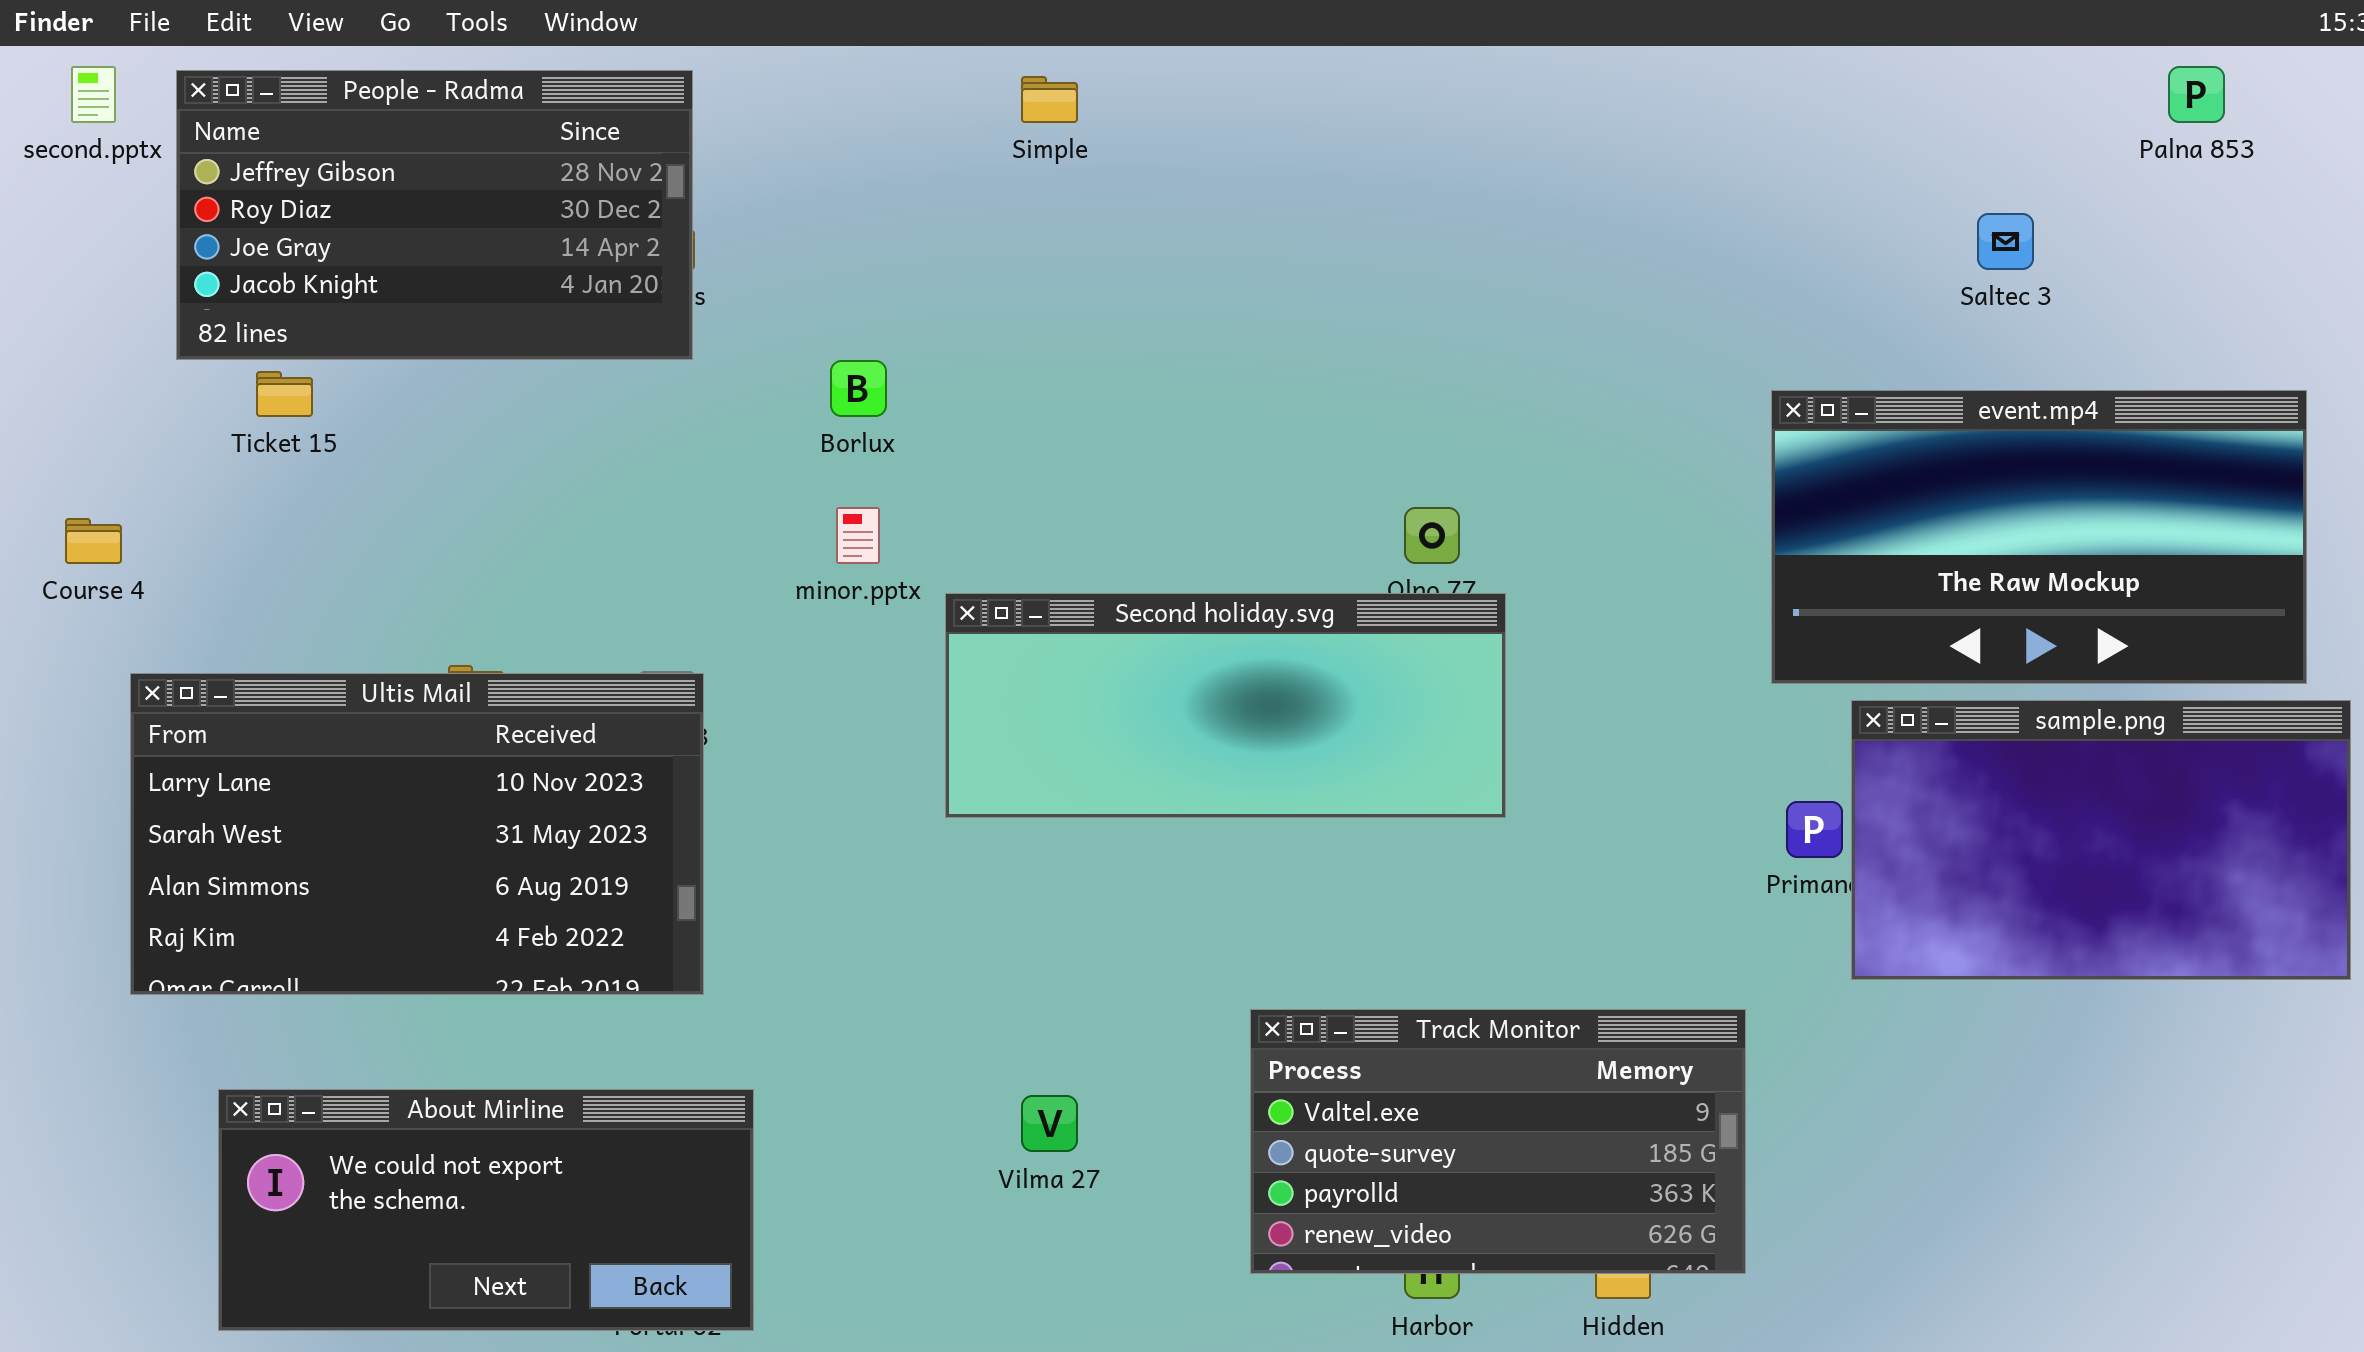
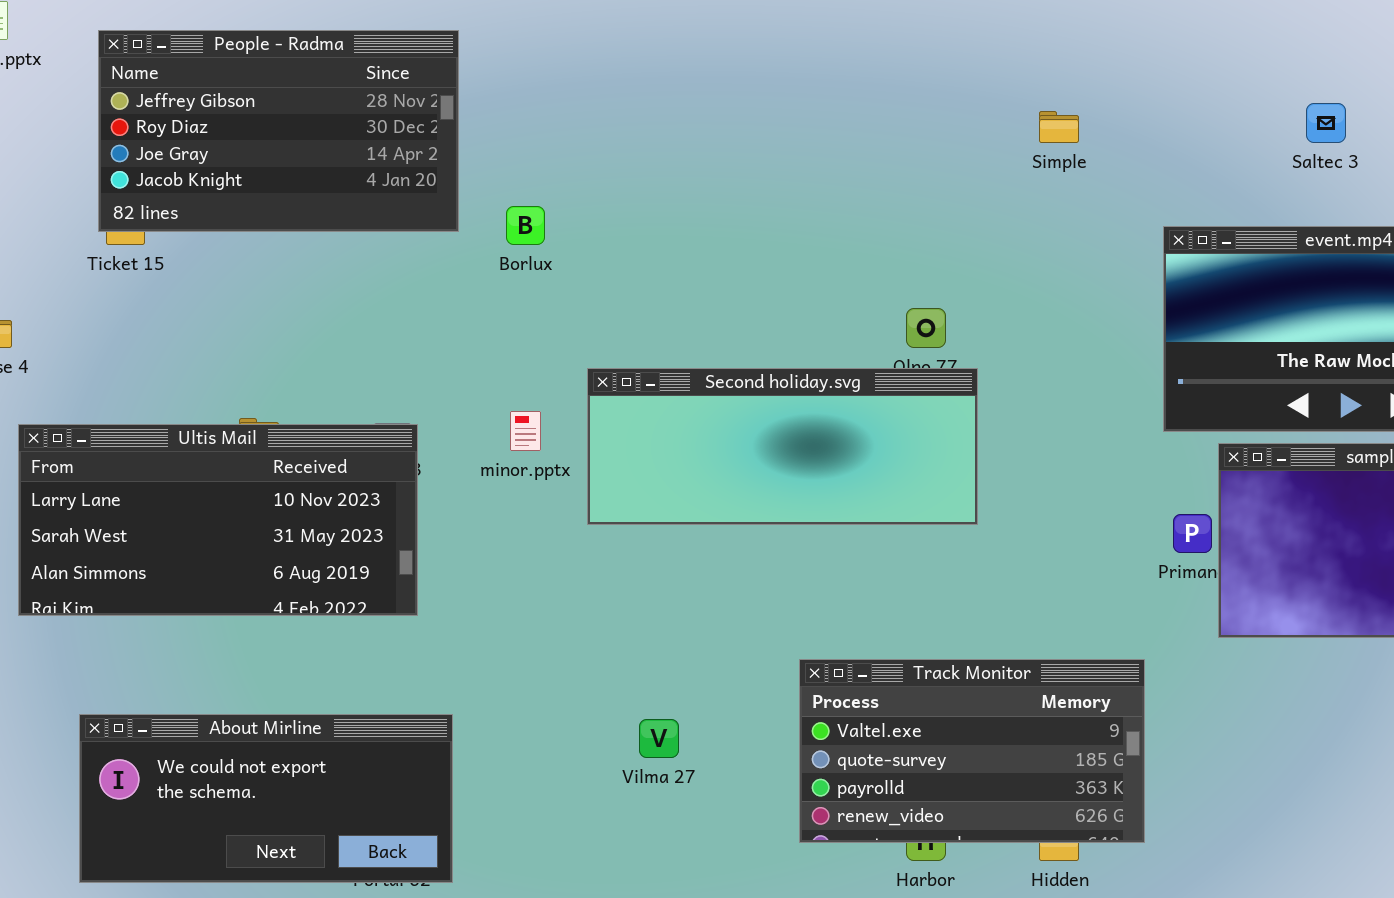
People - Radma: [176,70,693,360] -> [98,30,459,232], moved
Simple: [1021,76,1078,123] -> [1039,111,1079,143], moved
minor.pptx: [836,507,880,564] -> [510,411,541,451], moved
Ultis Mail: [130,673,704,995] -> [18,424,418,616], resized

